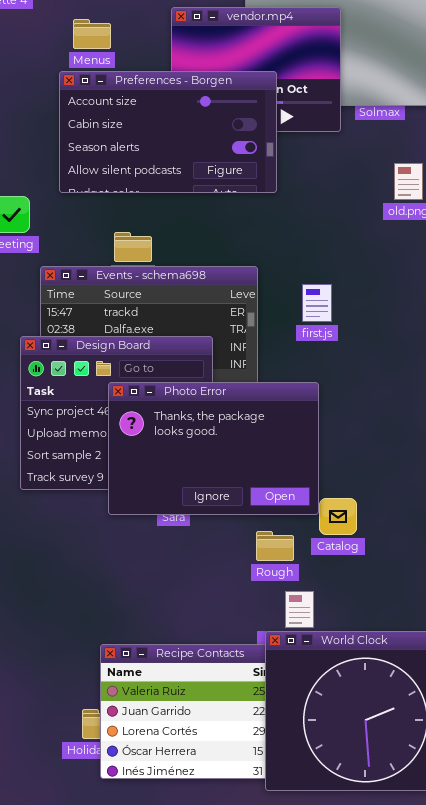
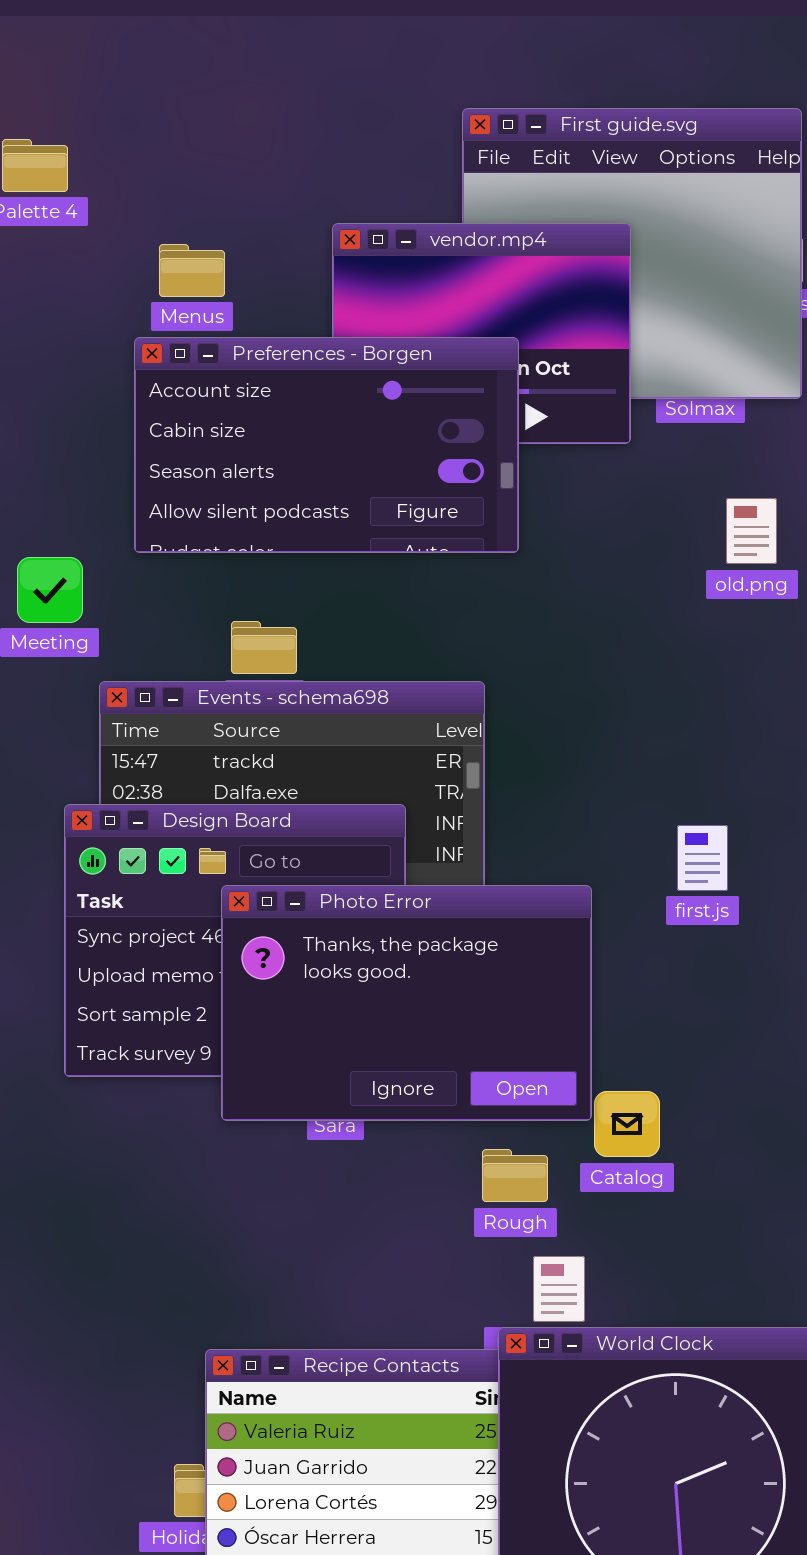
first.js: [302,284,332,322] -> [677,825,728,891], moved

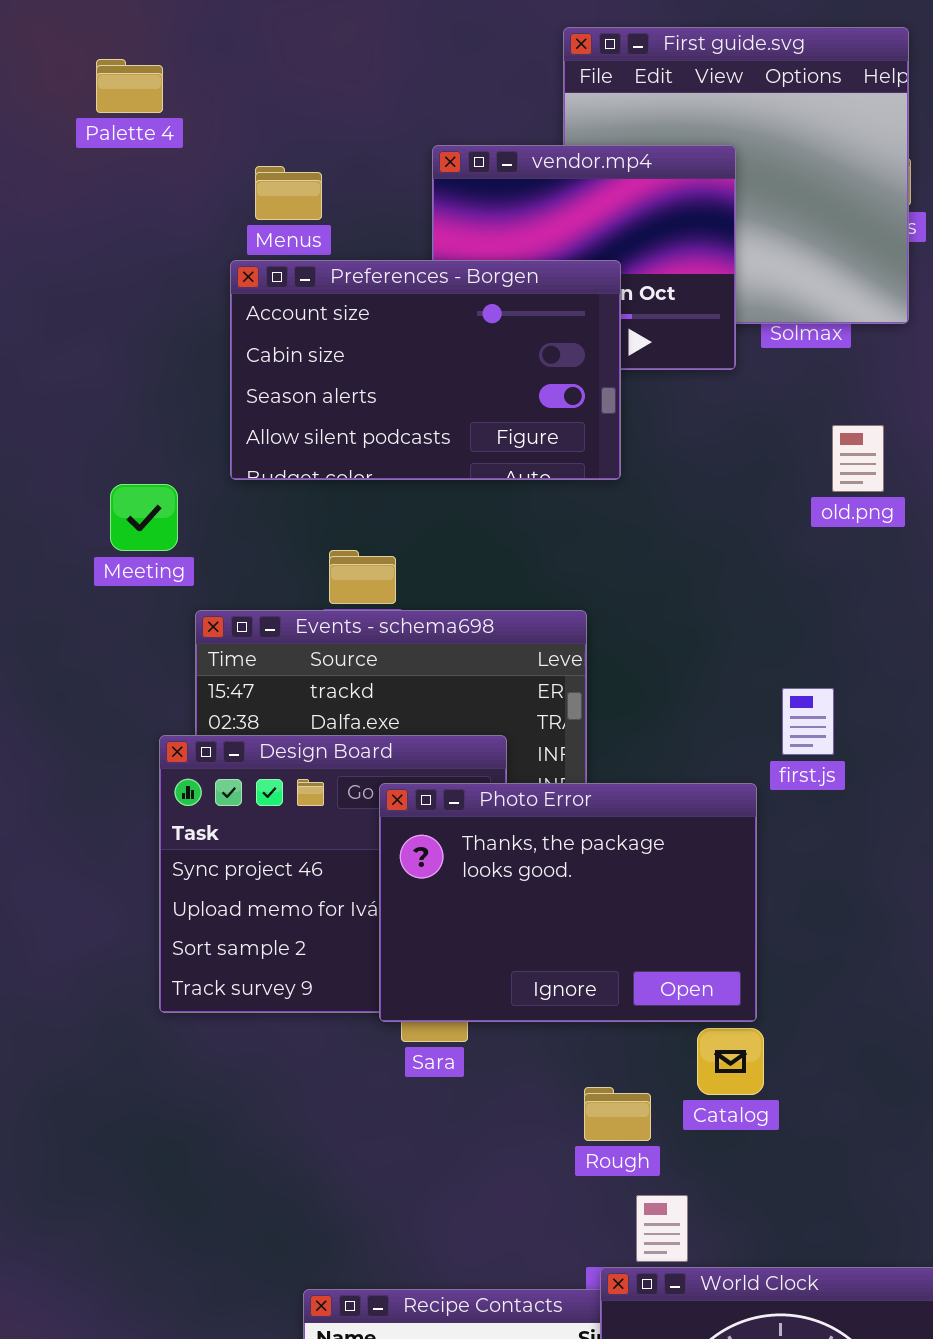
first.js: [677,825,728,891] -> [782,688,834,755], moved
Photo Error: [221,885,592,1121] -> [379,783,757,1022], moved

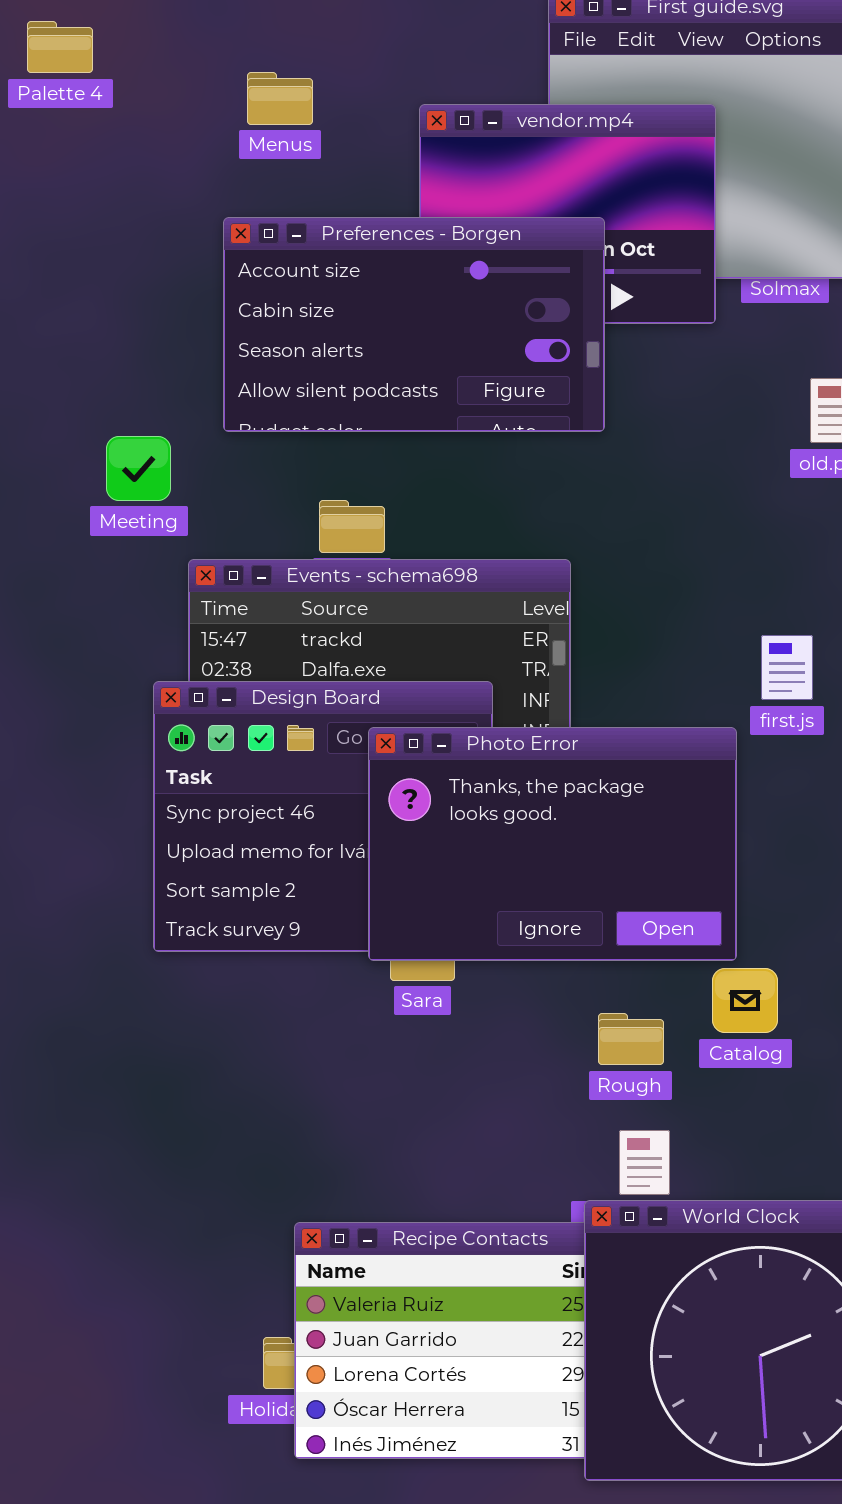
Palette 4: [96,59,163,113] -> [27,21,93,73], moved
Menus: [255,166,322,220] -> [247,72,313,125], moved
Catalog: [697,1028,764,1095] -> [712,968,778,1033], moved
Rough: [584,1087,651,1141] -> [598,1013,664,1065], moved

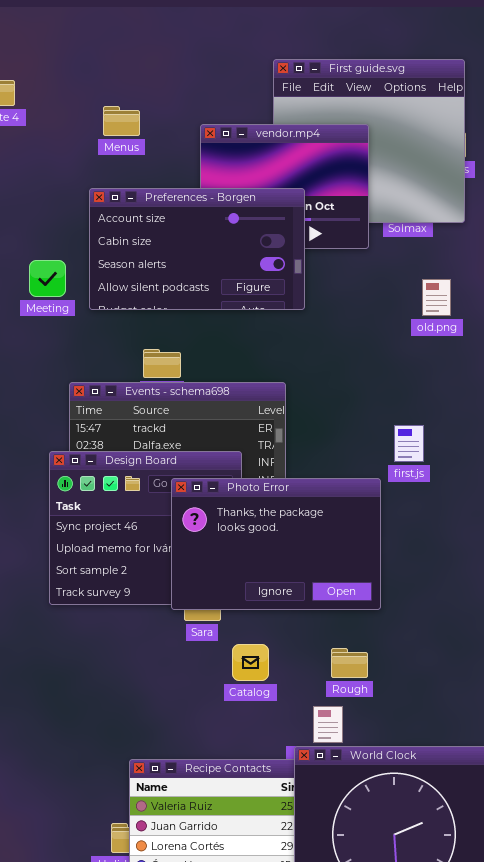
Meeting: [106,436,171,501] -> [29,260,66,297], moved
Catalog: [712,968,778,1033] -> [232,644,269,681], moved
Rough: [598,1013,664,1065] -> [331,648,368,678], moved

